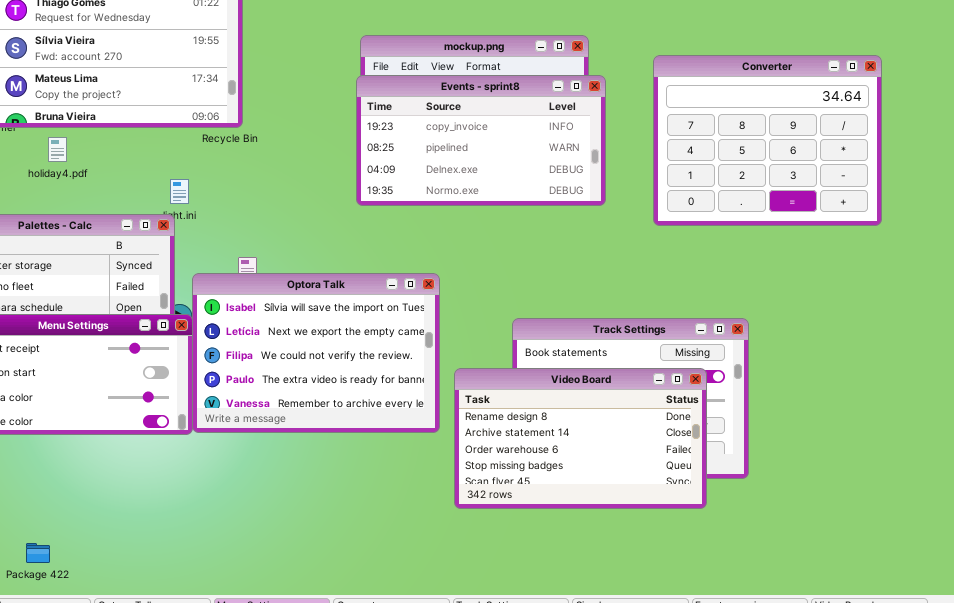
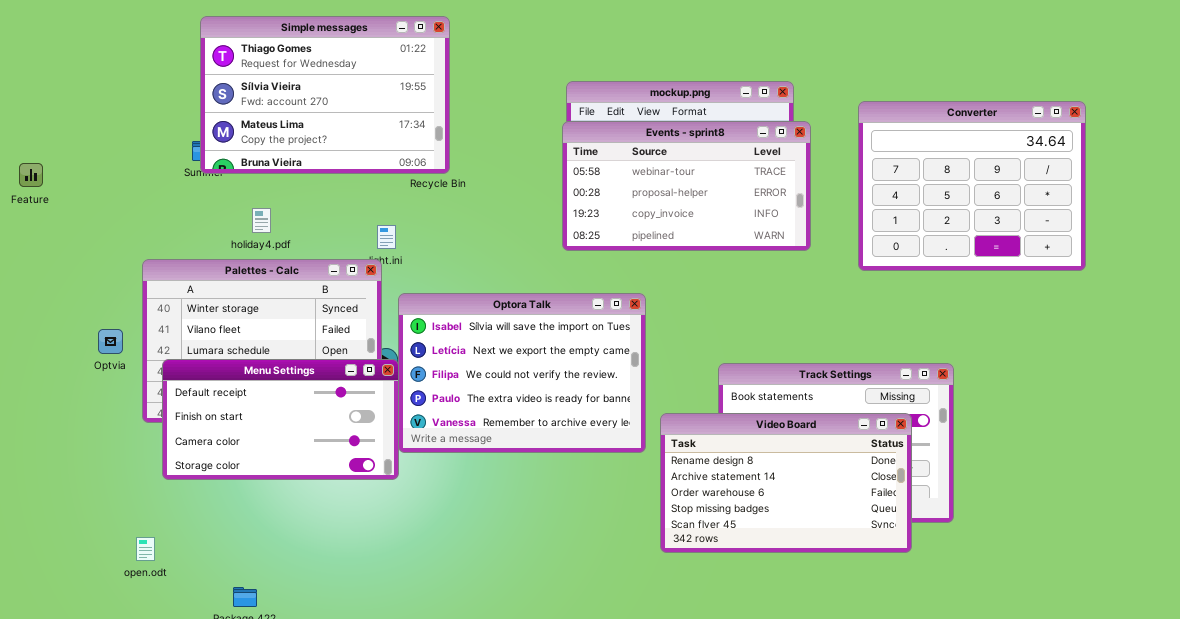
Events - sprint8: [356,75,606,206] -> [562,121,811,251], scrolled up 2 rows
holiday4.pdf: [48,137,67,162] -> [252,208,271,233], moved
Optora Talk: [192,273,440,433] -> [398,293,646,453], moved

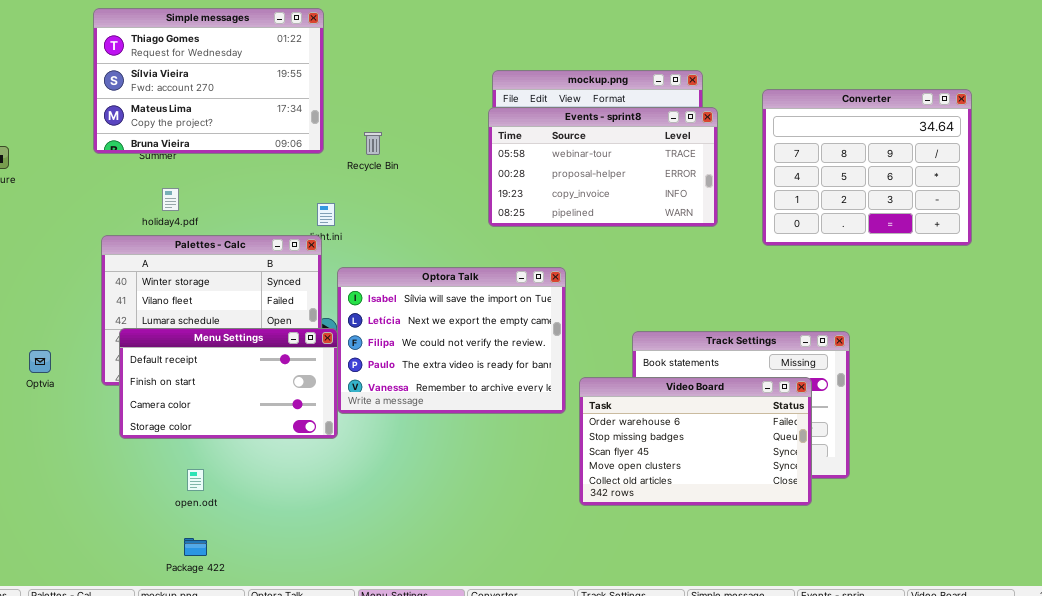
Simple messages: [200,16,450,174] -> [93,8,324,154], moved
holiday4.pdf: [252,208,271,233] -> [162,188,179,211], moved
Optvia: [98,329,123,354] -> [29,350,51,373], moved
Video Board: [660,413,912,553] -> [579,377,812,506], scrolled down 2 rows
open.odt: [136,537,155,561] -> [187,469,204,491], moved

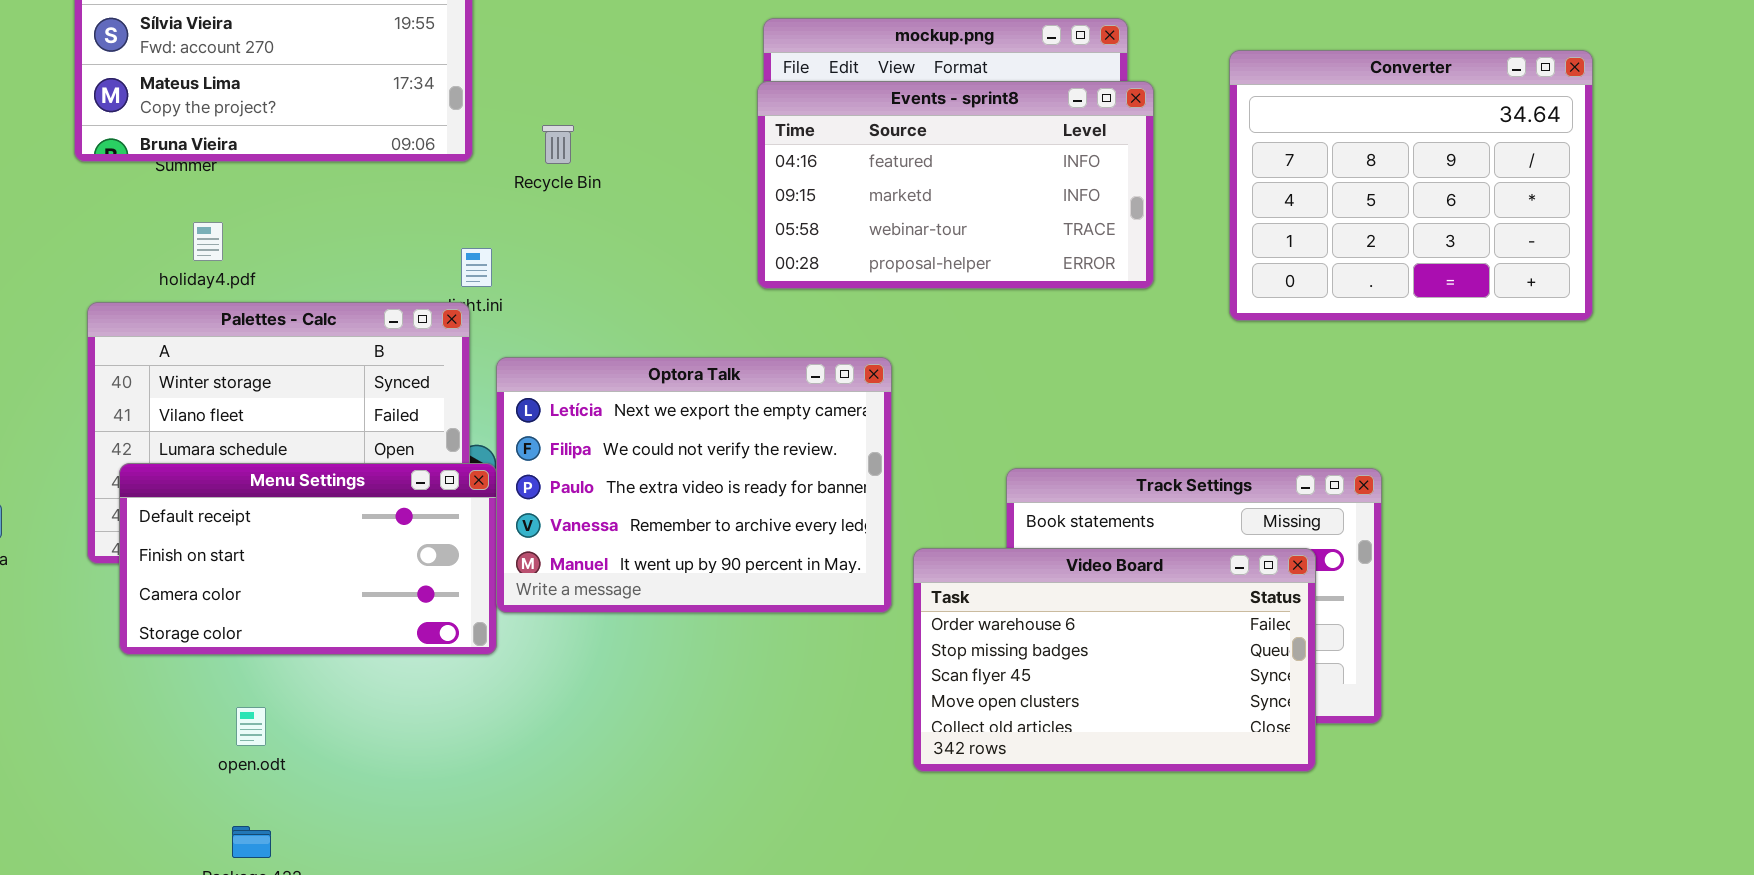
Events - sprint8: [488,107,718,227] -> [757,81,1154,289], scrolled up 2 rows
Optora Talk: [337,267,566,414] -> [496,357,892,613], scrolled down 1 row

